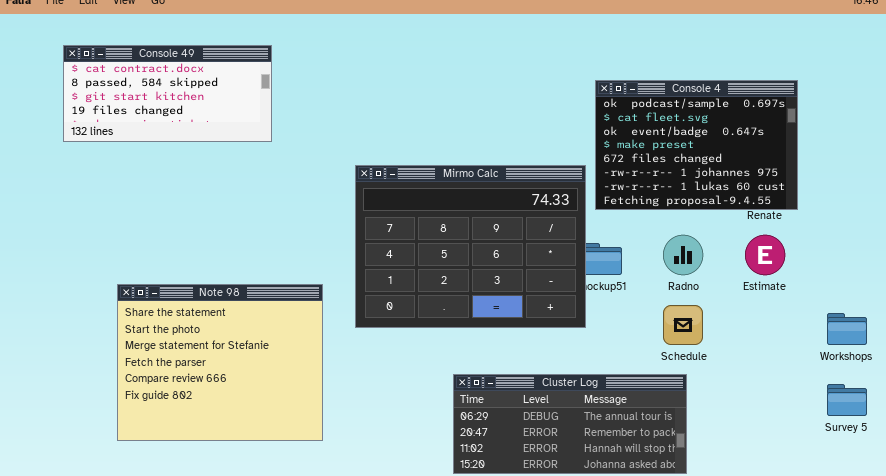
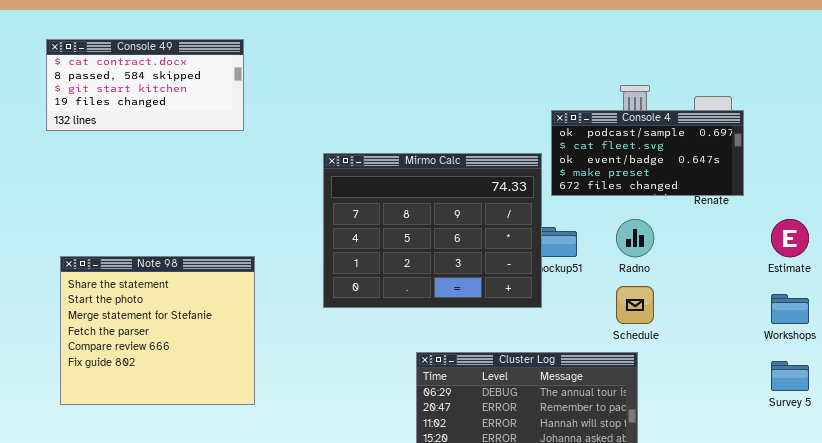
Console 4: [595,80,798,210] -> [551,110,744,196], resized
Estimate: [745,235,785,275] -> [771,219,809,257], moved
Note 98: [117,284,323,441] -> [60,256,255,405], moved

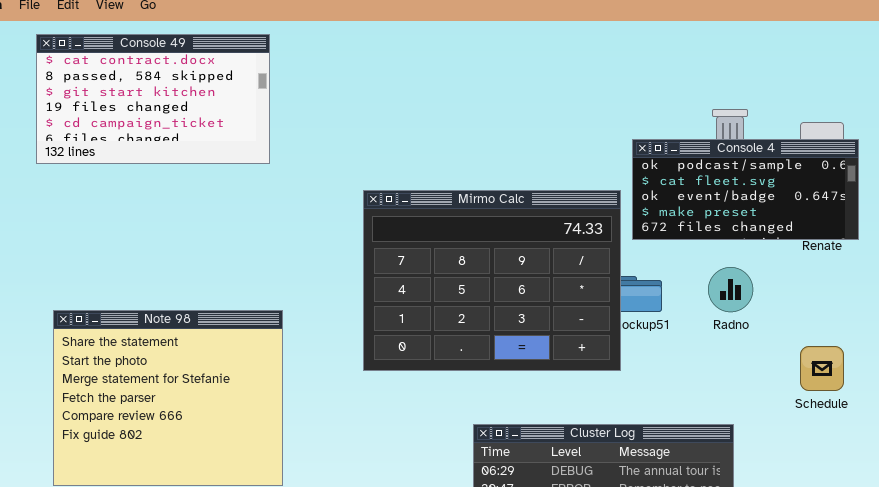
Console 49: [46,39,244,131] -> [36,34,270,164], resized
Schedule: [616,286,654,324] -> [800,346,844,391], moved

